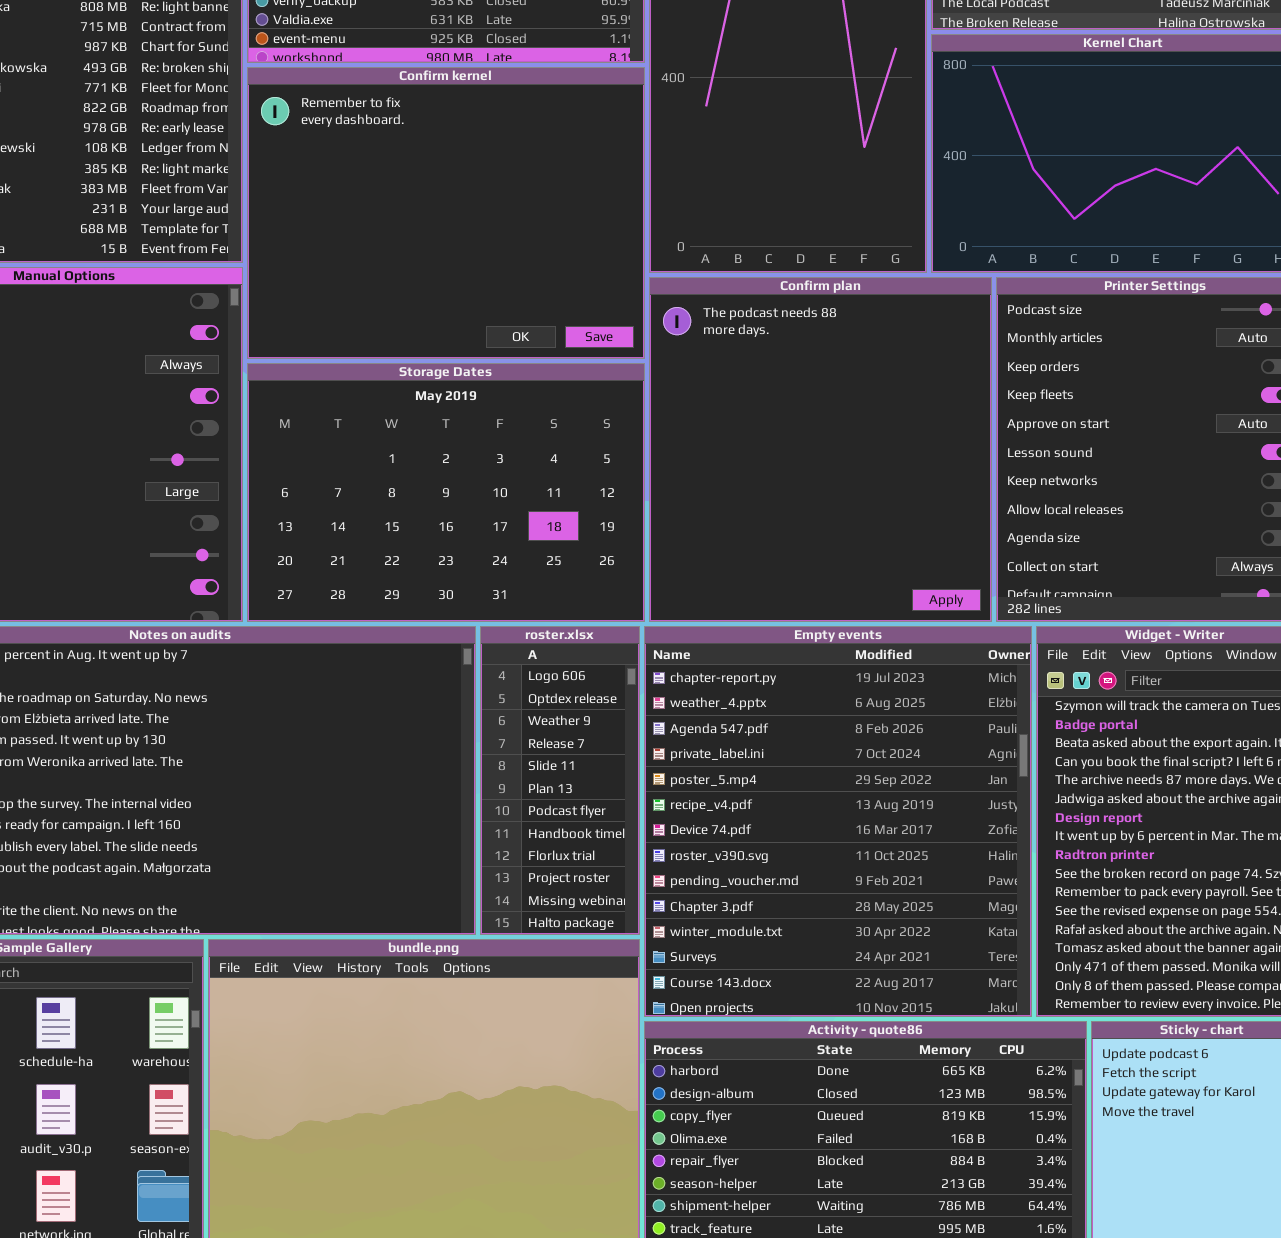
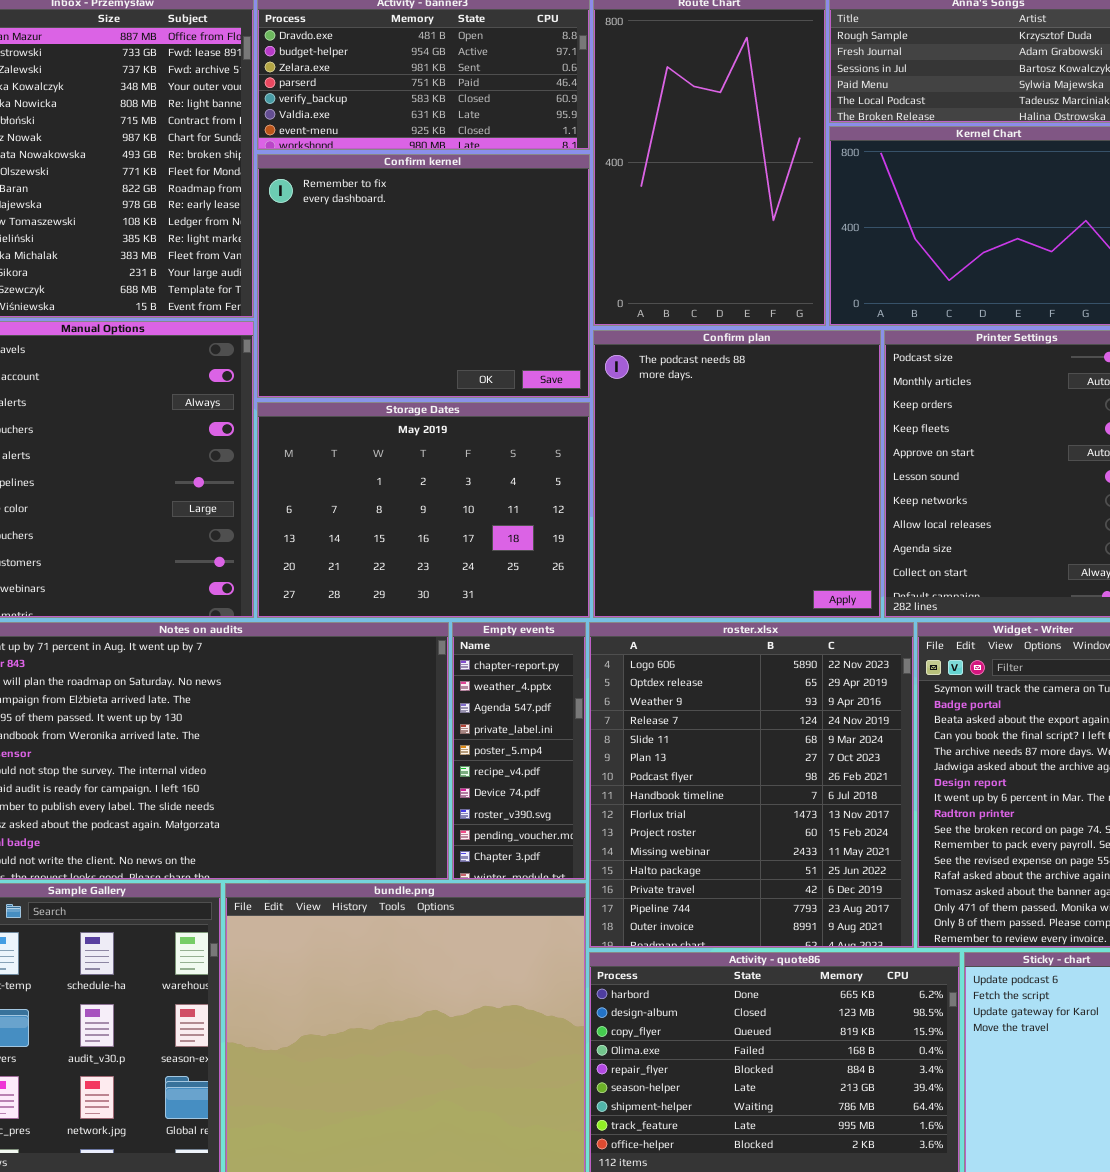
roster.xlsx: [480,626,640,935] -> [589,622,914,948], moved, resized
Empty events: [644,626,1032,1017] -> [452,622,586,880], moved, resized

